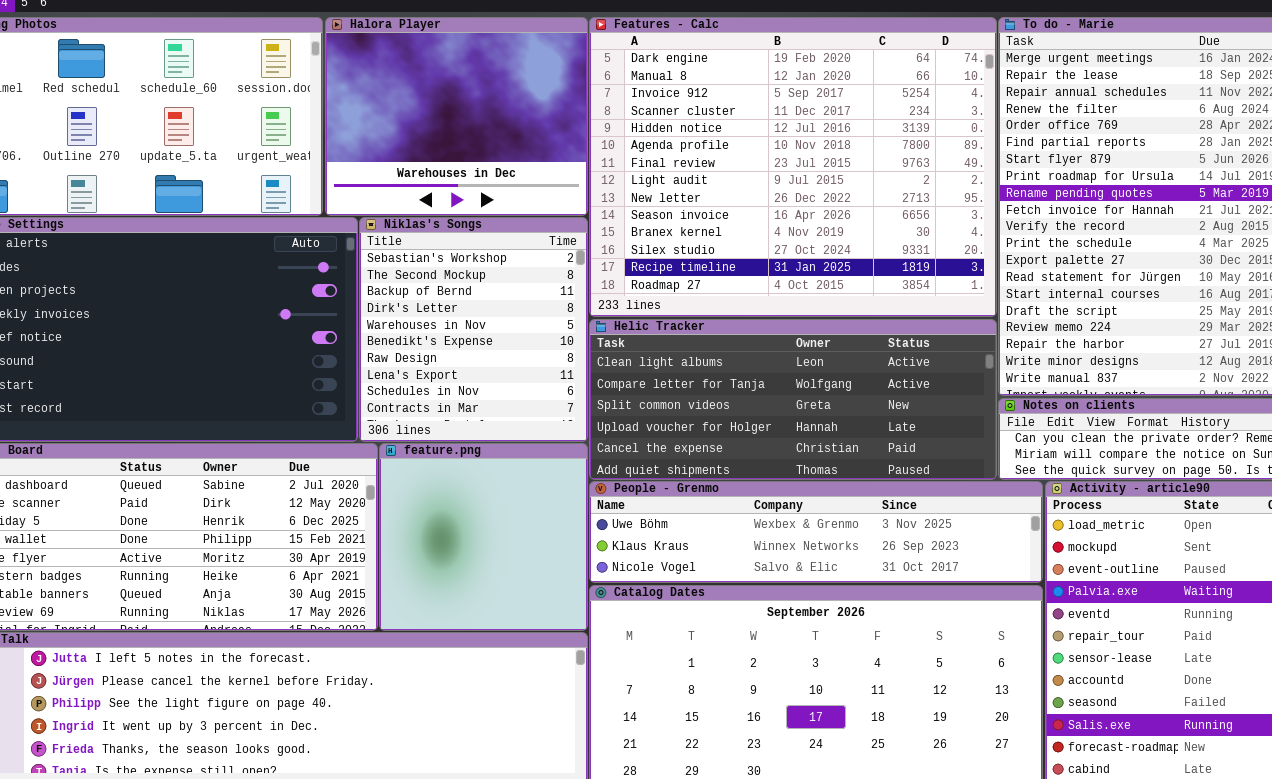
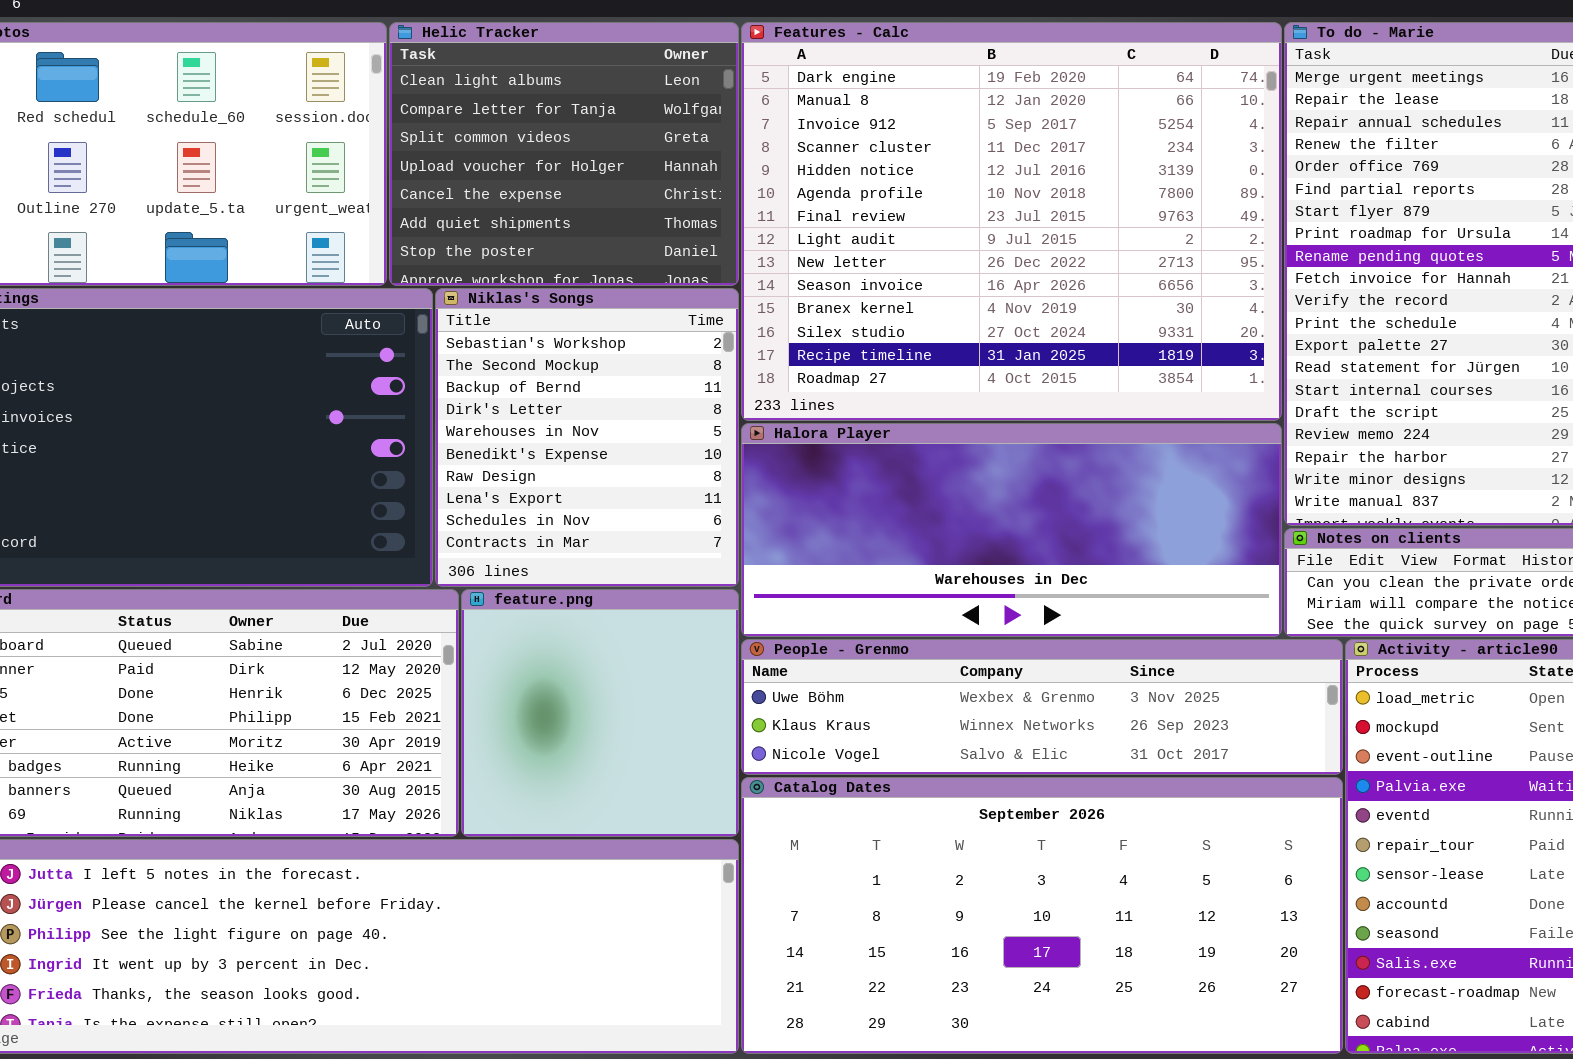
Halora Player: [325,17,588,216] -> [741,423,1282,637], moved, resized
Helic Tracker: [589,319,997,480] -> [389,22,739,286], moved, resized

